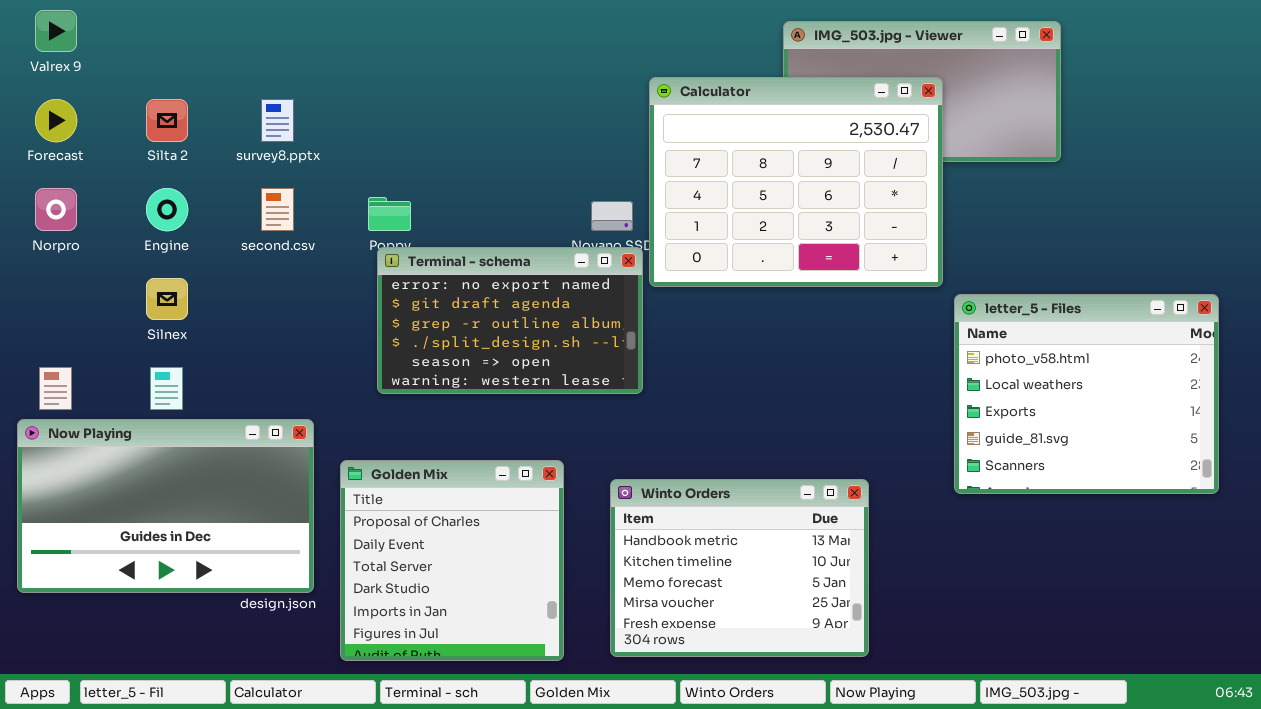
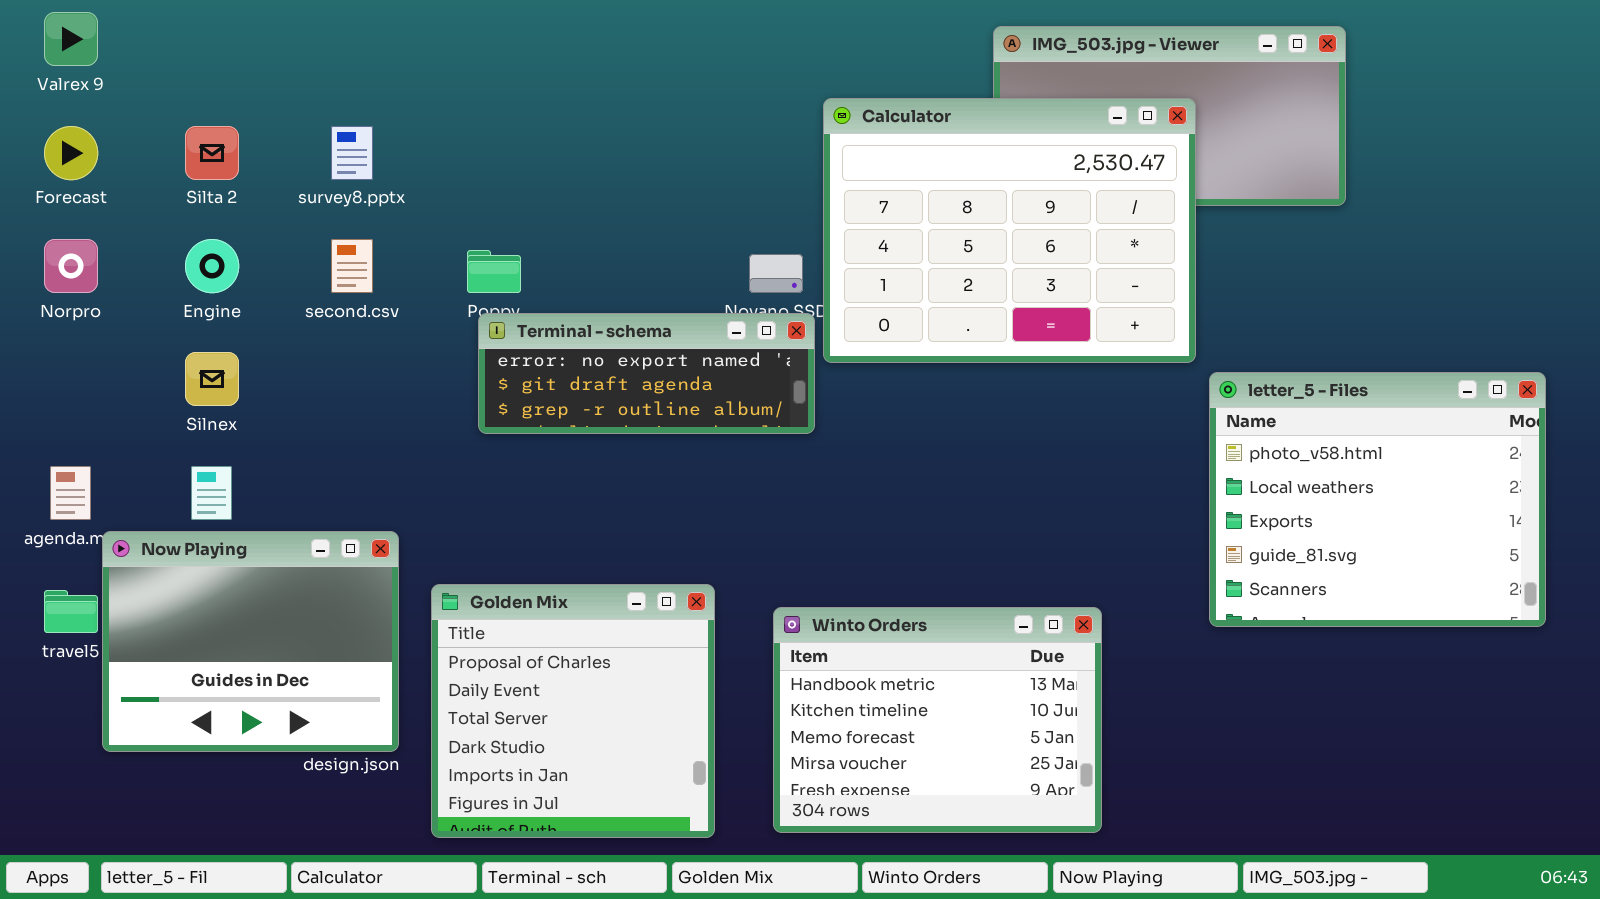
Terminal - schema: [377,247,643,394] -> [478,313,815,434], resized
Now Playing: [17,419,314,593] -> [102,531,399,752], resized

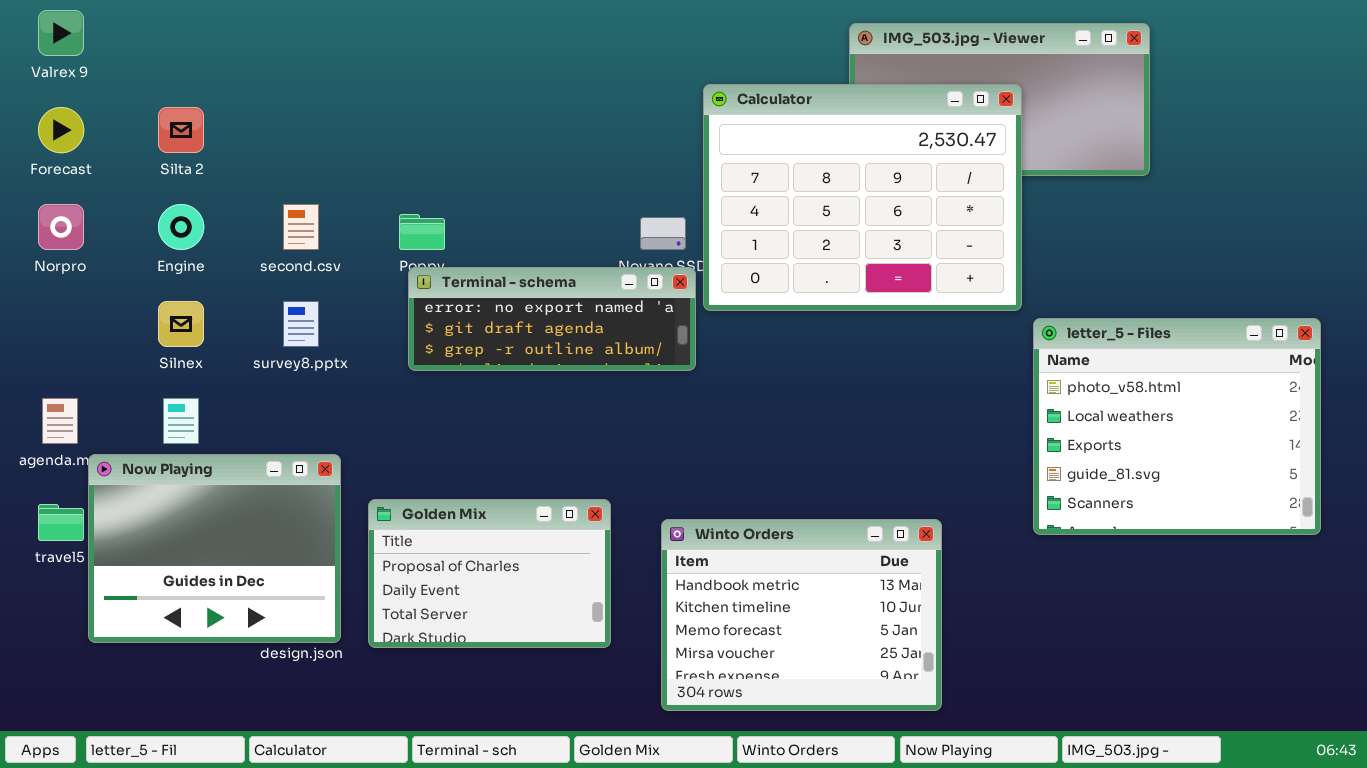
survey8.pptx: [331,126,373,180] -> [283,301,319,347], moved
Golden Mix: [431,584,715,838] -> [368,499,611,648], resized

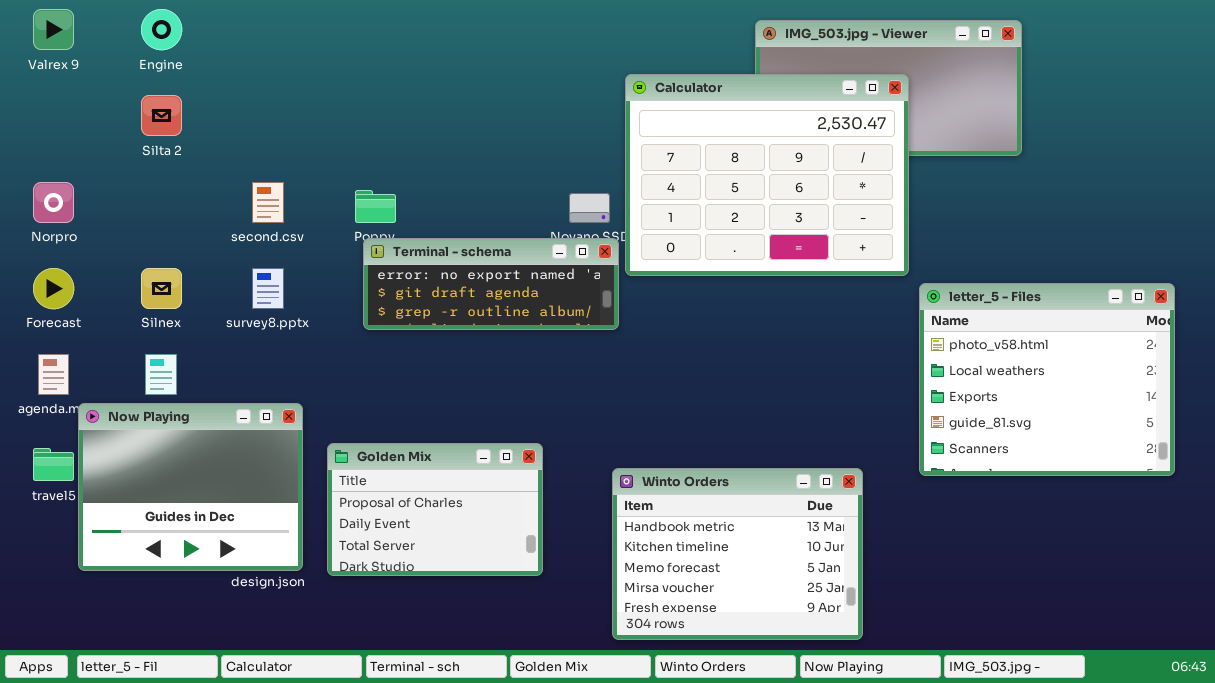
Forecast: [38,107,84,153] -> [33,268,74,309], moved
Engine: [158,204,204,250] -> [141,9,182,50], moved
Winto Orders: [661,519,942,711] -> [612,468,863,640], moved

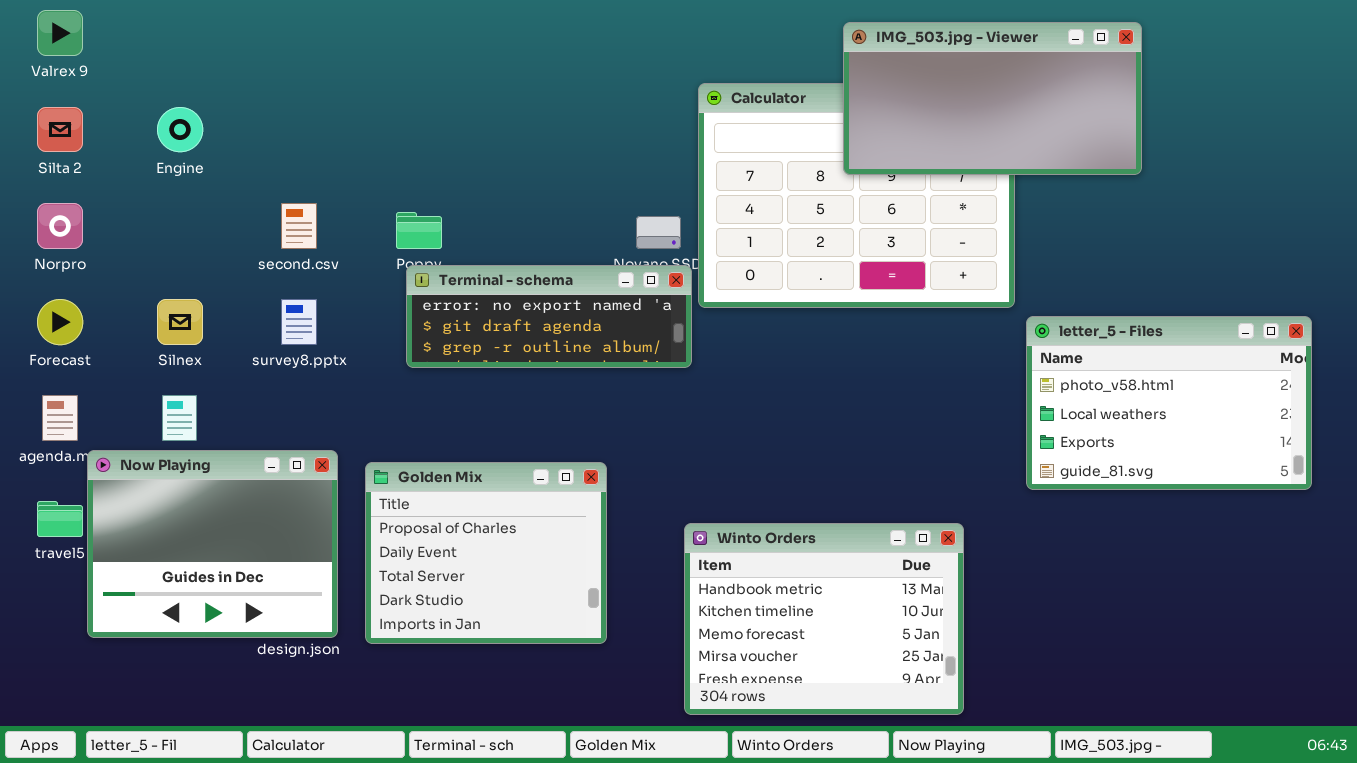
Engine: [141,9,182,50] -> [157,107,203,152], moved
IMG_503.jpg - Viewer: [755,20,1022,156] -> [843,22,1142,175], raised
Silta 2: [141,95,182,136] -> [37,107,83,152], moved
letter_5 - Files: [919,283,1175,476] -> [1026,316,1312,490], resized
Golden Mix: [327,443,543,576] -> [365,462,607,644], resized

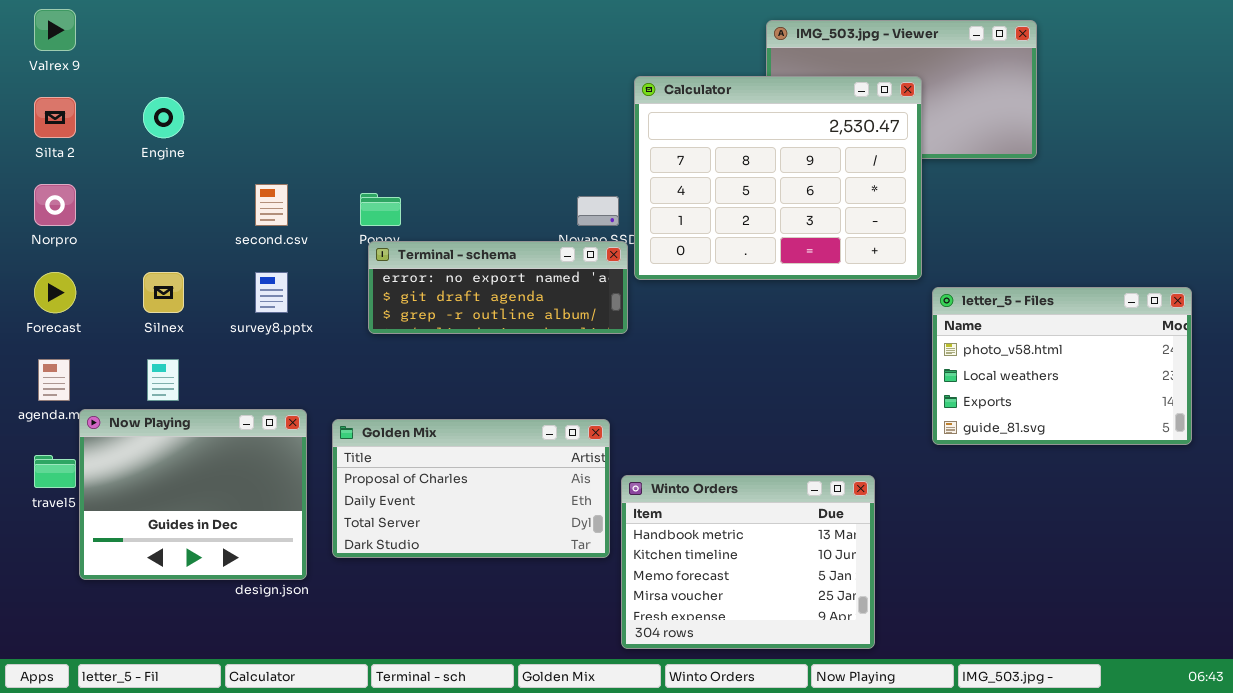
Calculator: [698,83,1015,308] -> [634,76,922,280], raised
Golden Mix: [365,462,607,644] -> [332,419,610,558], resized

